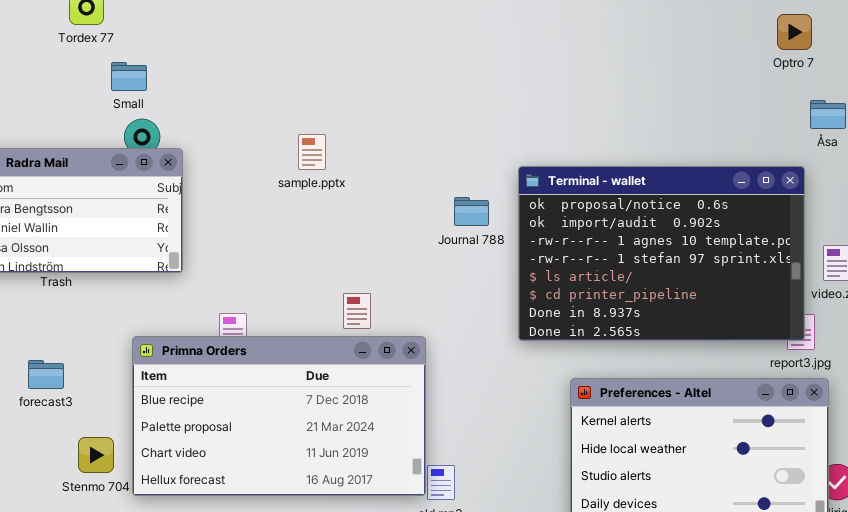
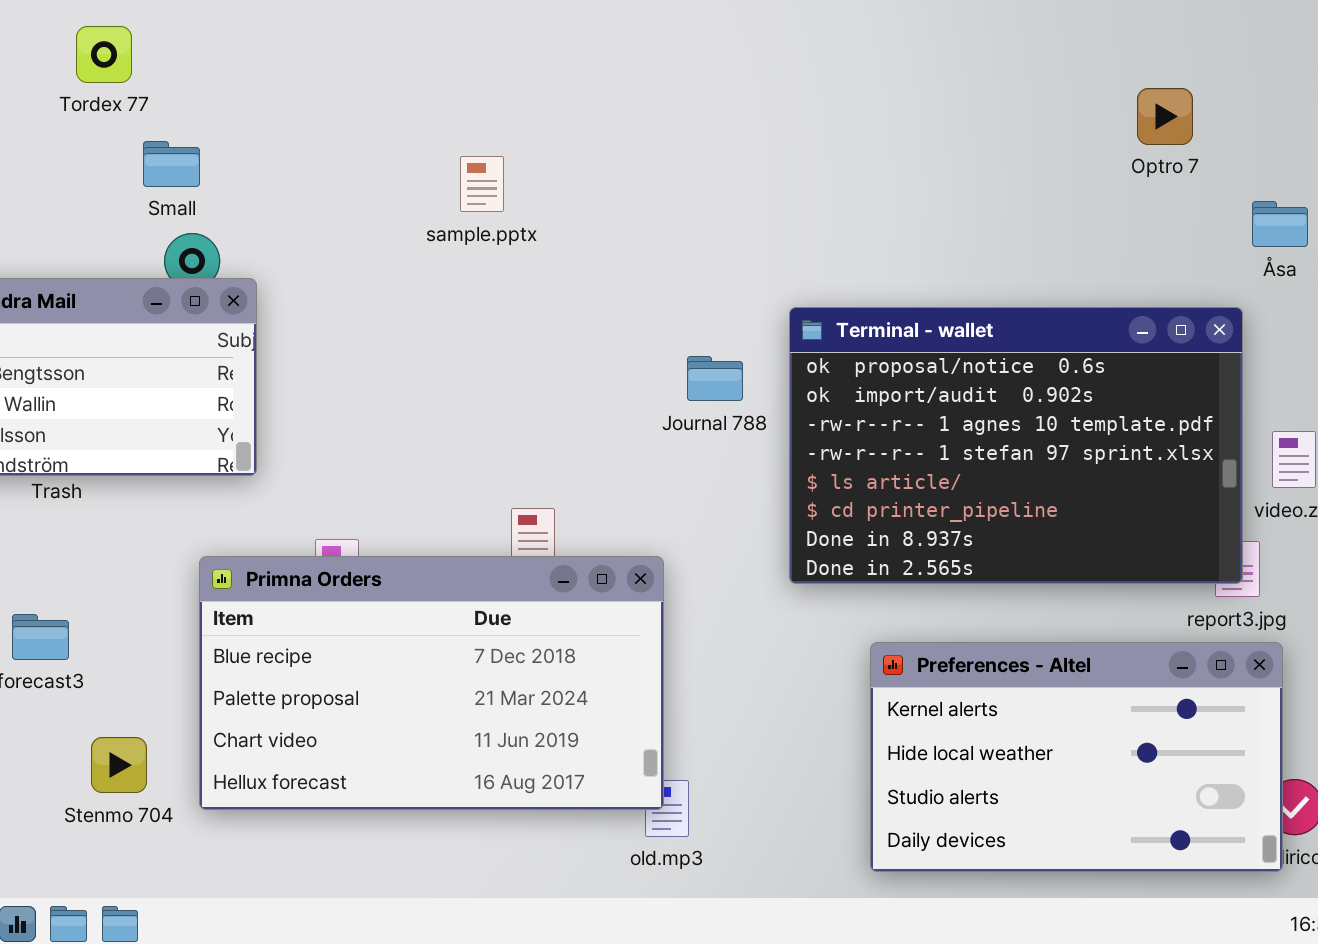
Optro 7: [777,14,812,50] -> [1137,88,1193,145], moved
sample.pptx: [298,134,326,170] -> [460,156,504,212], moved
Primna Orders: [132,336,426,496] -> [199,556,664,810], moved

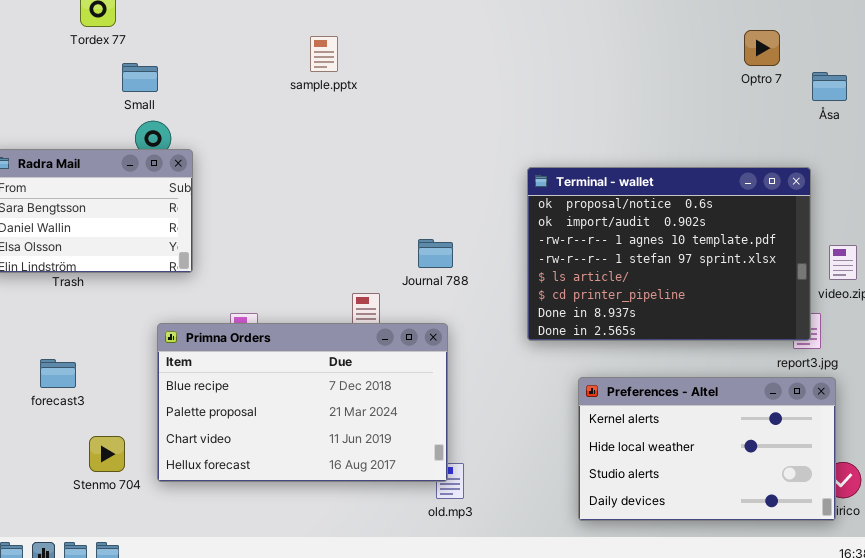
sample.pptx: [460,156,504,212] -> [310,36,338,72], moved
Åsa: [1252,201,1308,247] -> [812,72,847,101], moved
Journal 788: [687,356,743,401] -> [418,239,453,268], moved

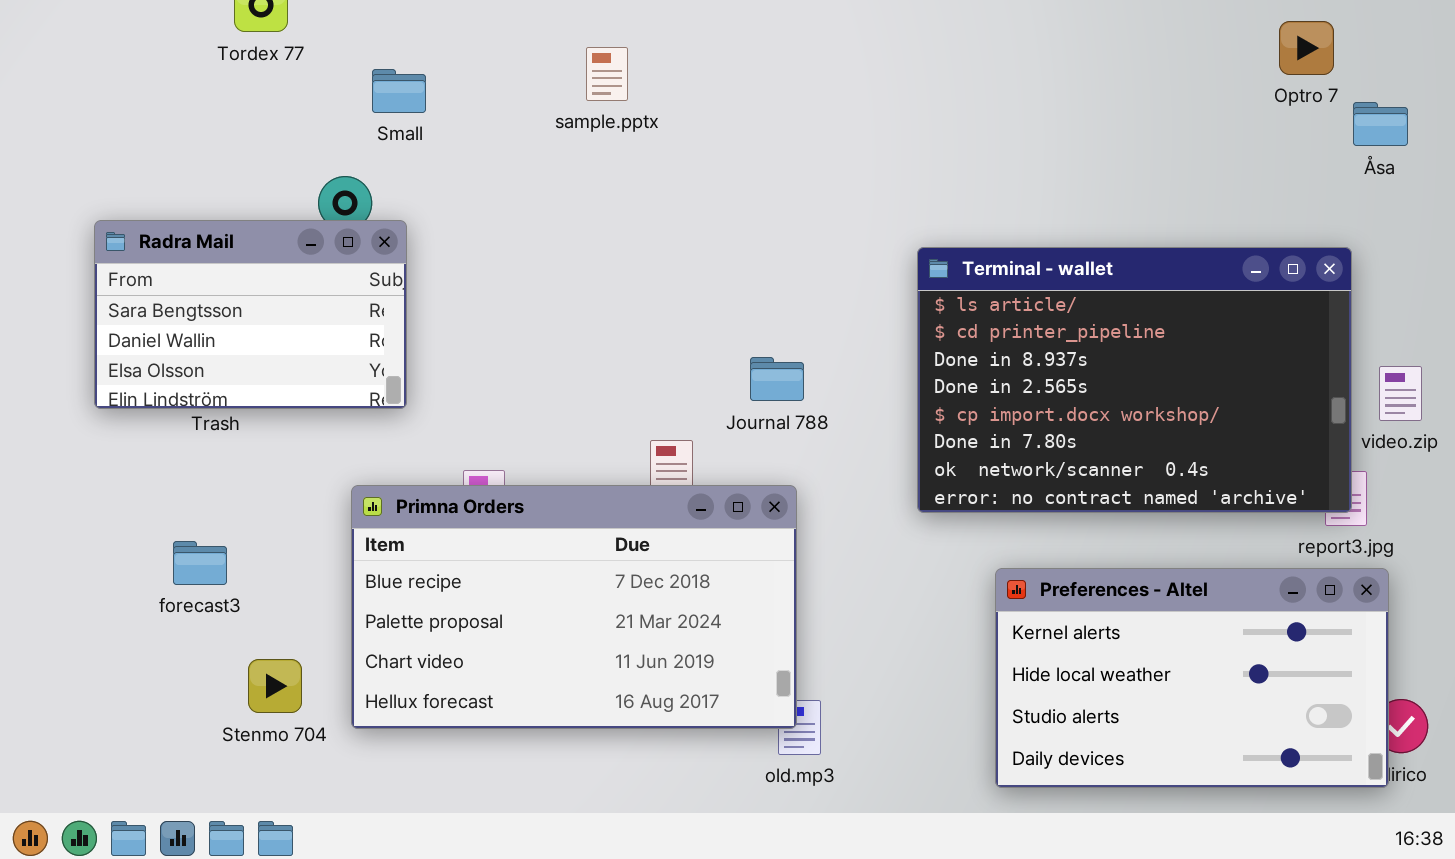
Optro 7: [744,30,780,66] -> [1279,21,1334,75], moved
Small: [122,63,158,92] -> [372,69,426,113], moved
Terminal - wallet: [527,167,811,341] -> [917,247,1352,513], scrolled down 4 rows

